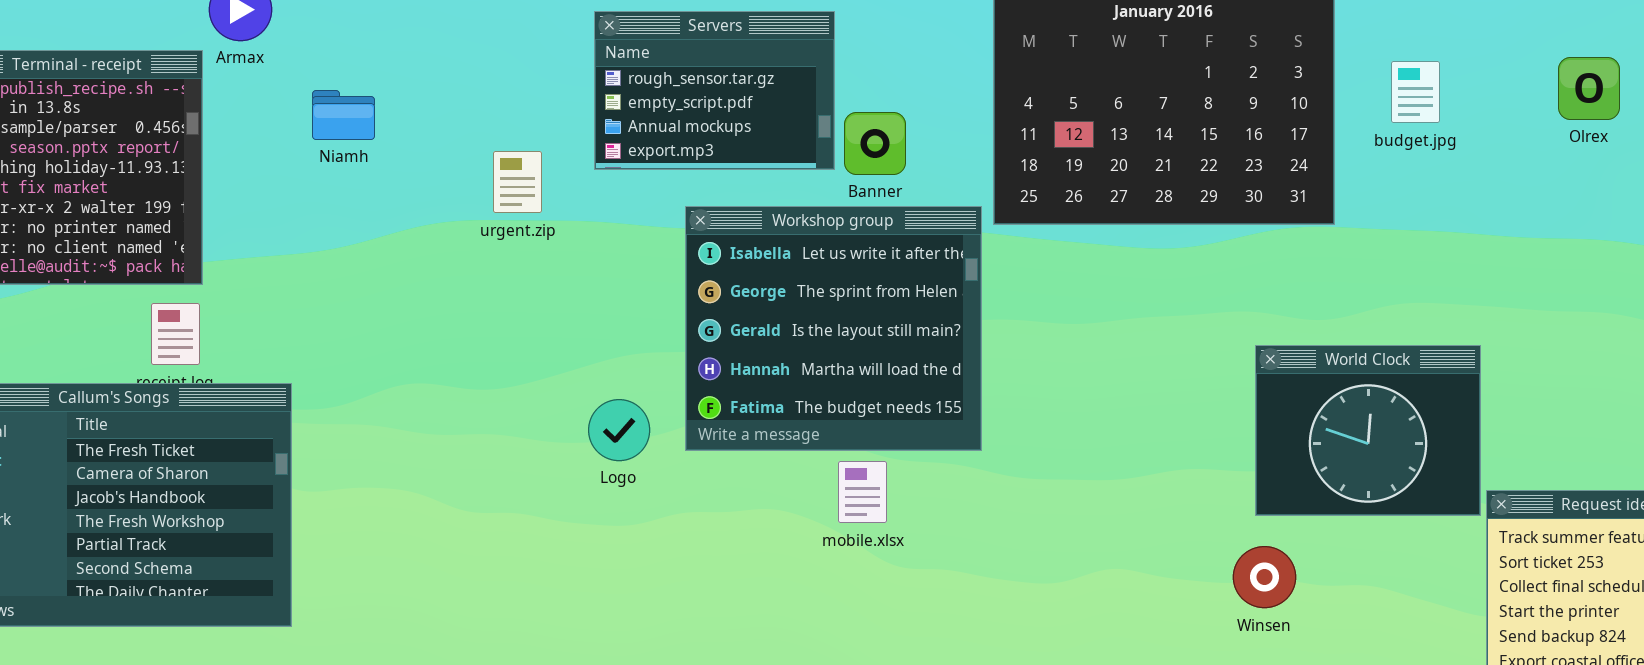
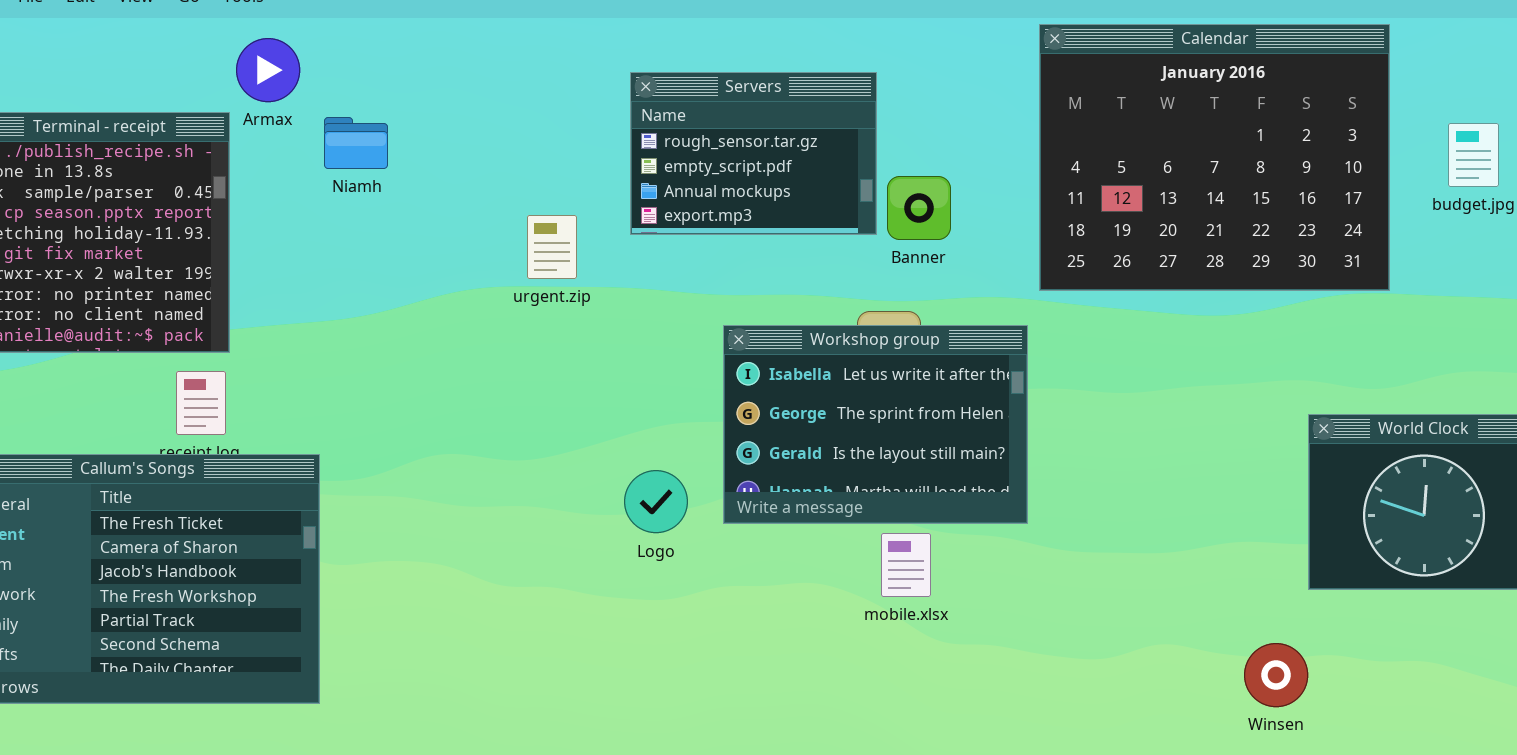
Niamh: [312,90,375,140] -> [324,117,388,169], moved
Workshop group: [685,206,982,451] -> [723,325,1028,524], resized
Winsen: [1233,546,1296,608] -> [1244,643,1308,707], moved

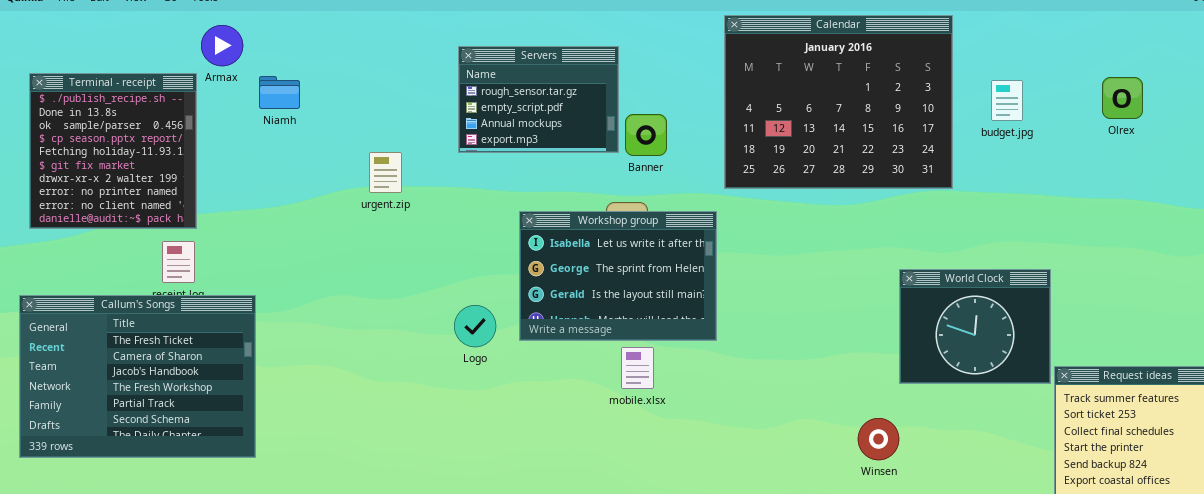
urgent.zip: [527,215,577,279] -> [369,152,402,193], moved

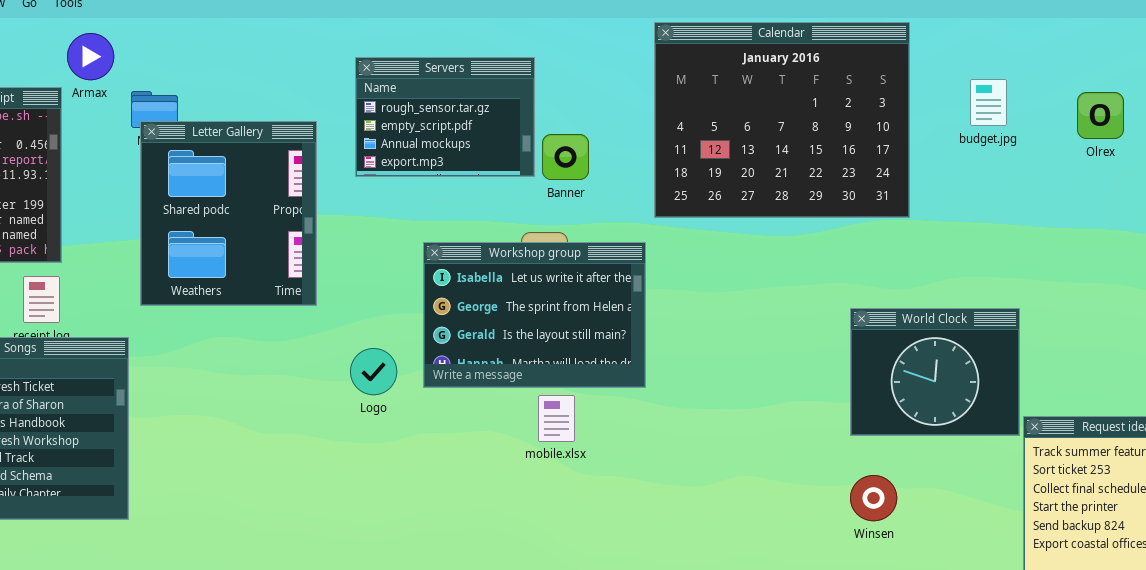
budget.jpg: [991,80,1023,121] -> [970,79,1007,126], moved
Letter Gallery: none -> [140,121,317,306], opened
Winsen: [858,418,899,460] -> [850,475,897,521], moved

